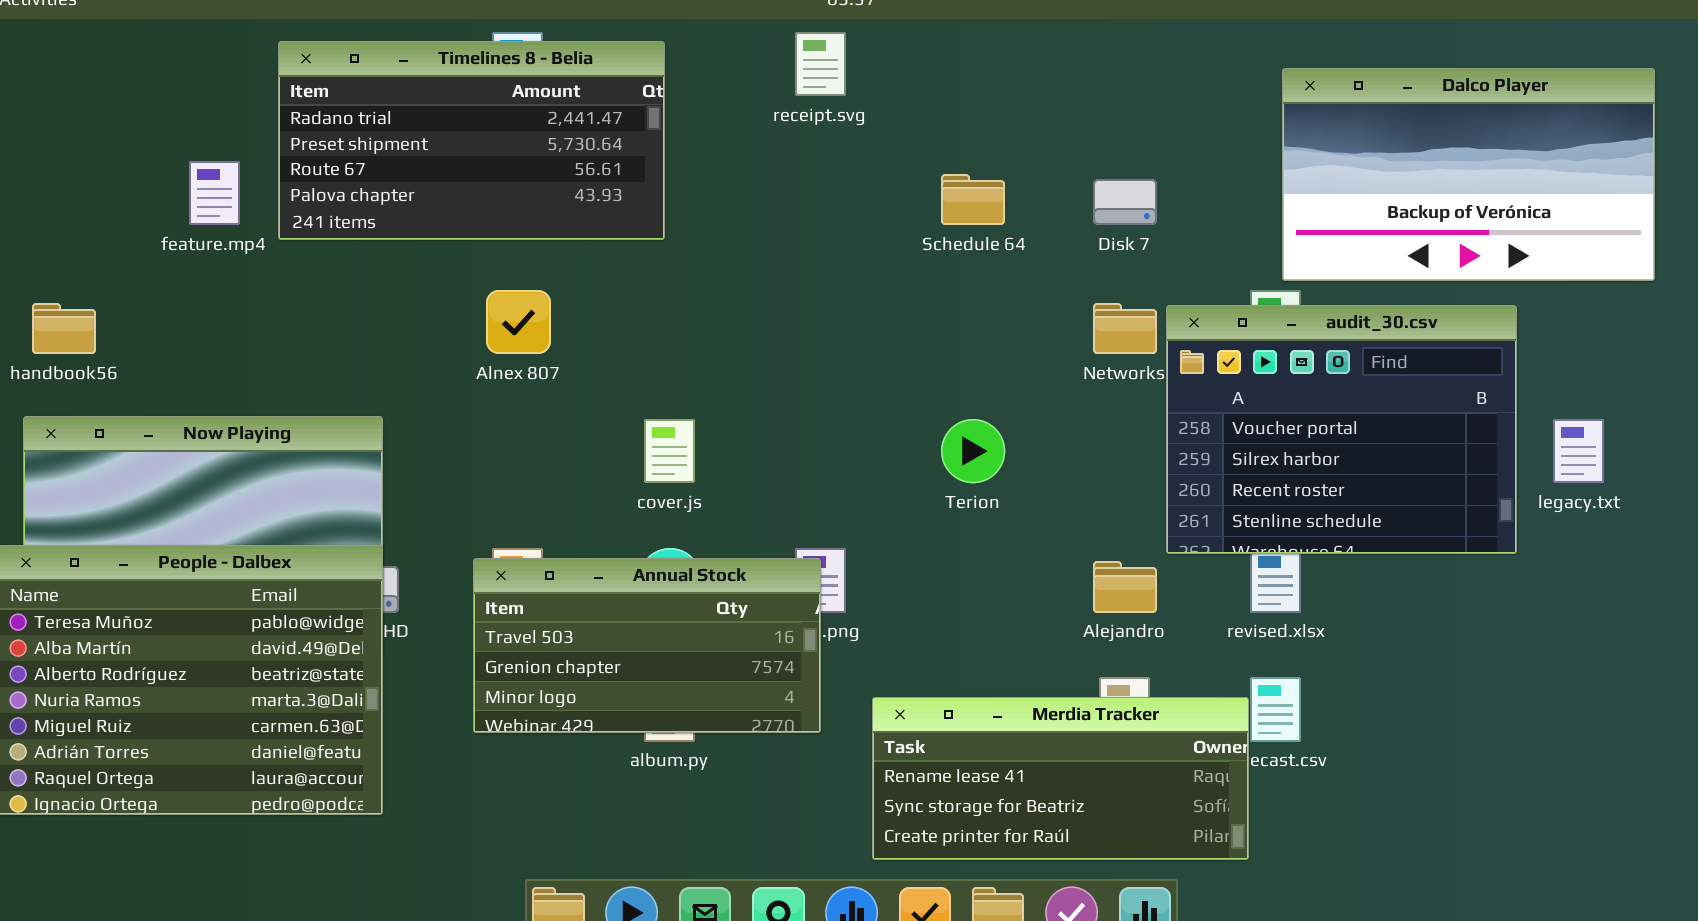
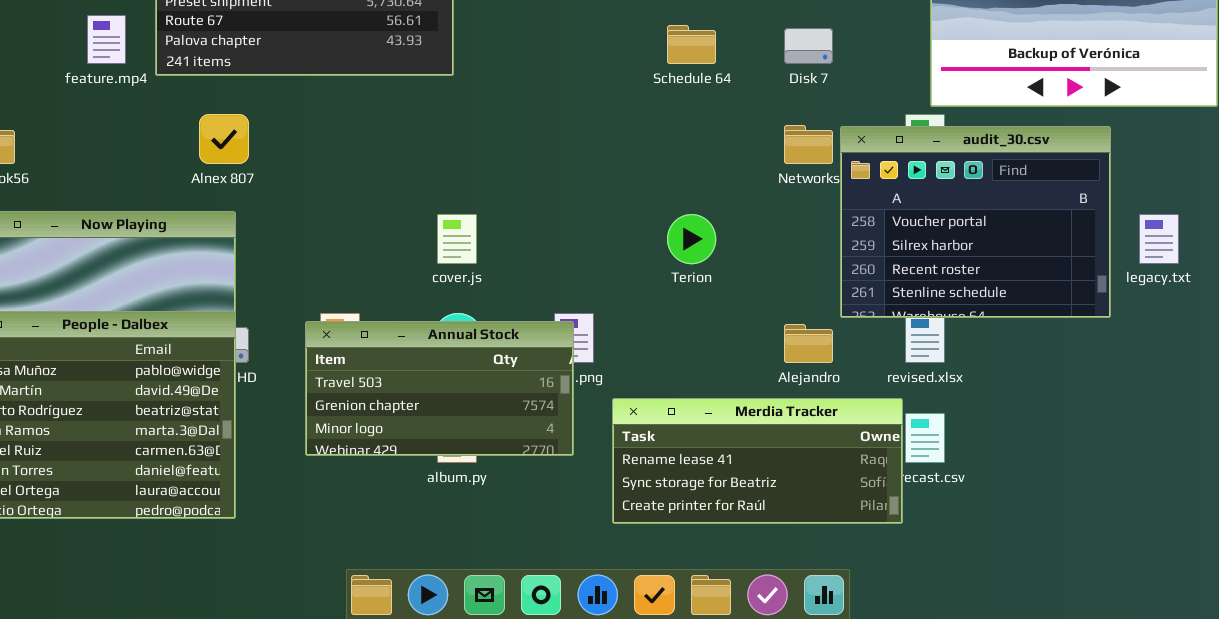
Alnex 807: [486,290,551,354] -> [199,114,249,164], moved
Merdia Tracker: [872,697,1249,860] -> [612,398,903,524], moved

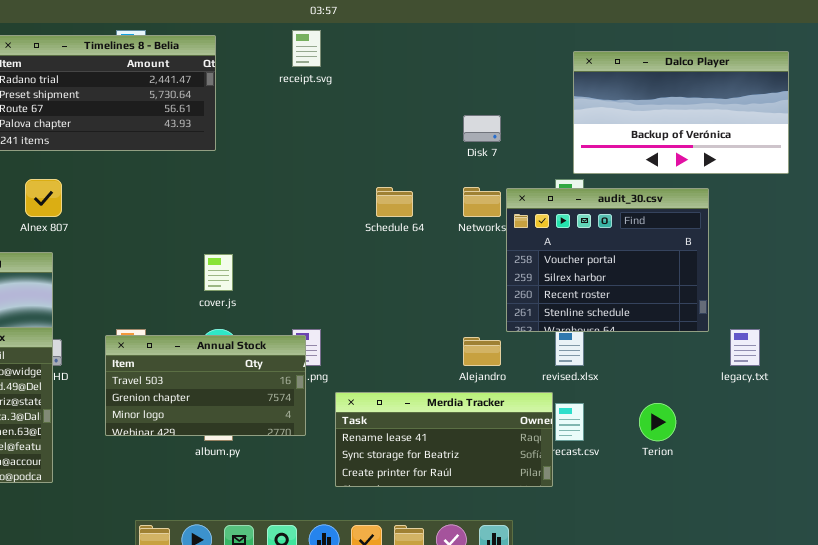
Schedule 64: [667,25,716,64] -> [376,187,413,217], moved
Terion: [667,214,716,264] -> [639,403,676,441], moved
legacy.txt: [1139,214,1179,264] -> [730,329,760,366], moved

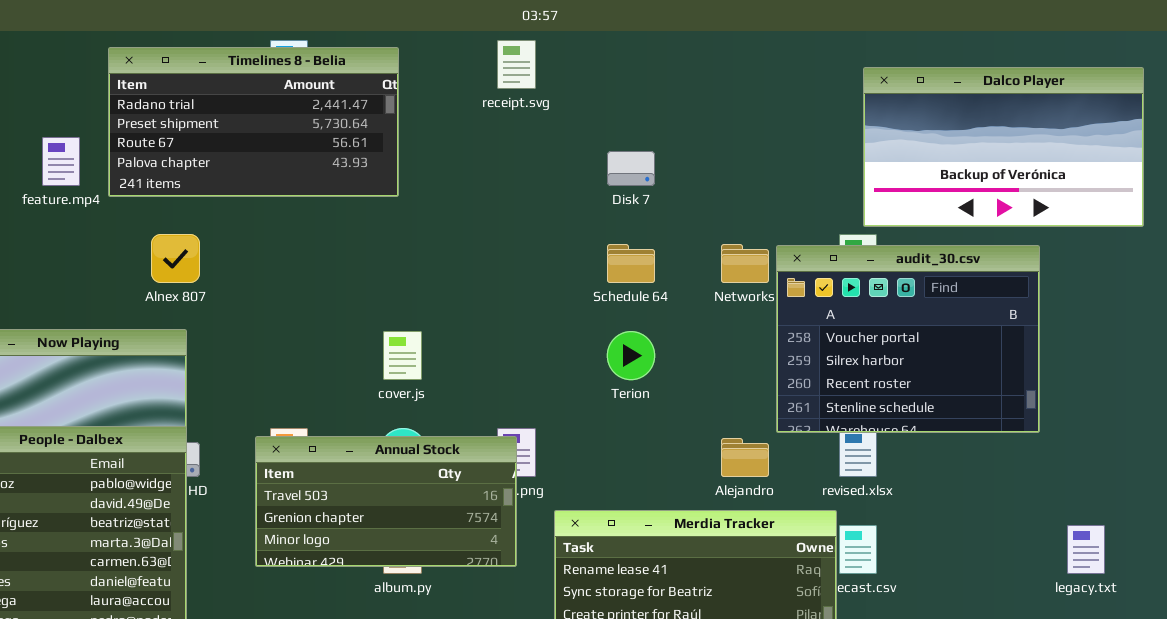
Disk 7: [463,115,501,142] -> [607,151,655,186], moved
legacy.txt: [730,329,760,366] -> [1067,525,1105,574], moved
Terion: [639,403,676,441] -> [607,331,655,380], moved

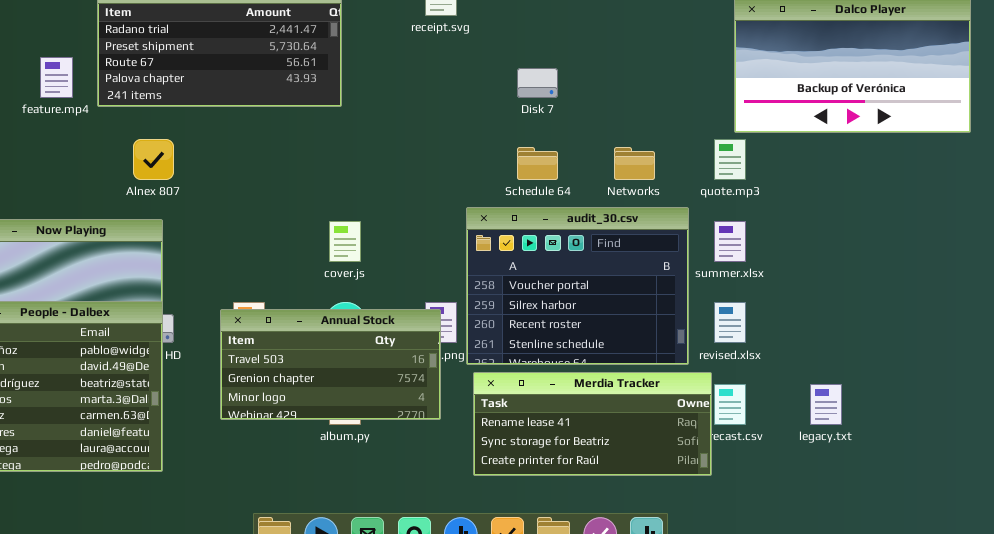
audit_30.csv: [776,245,1040,433] -> [466,207,689,365], moved
legacy.txt: [1067,525,1105,574] -> [810,384,842,425], moved

